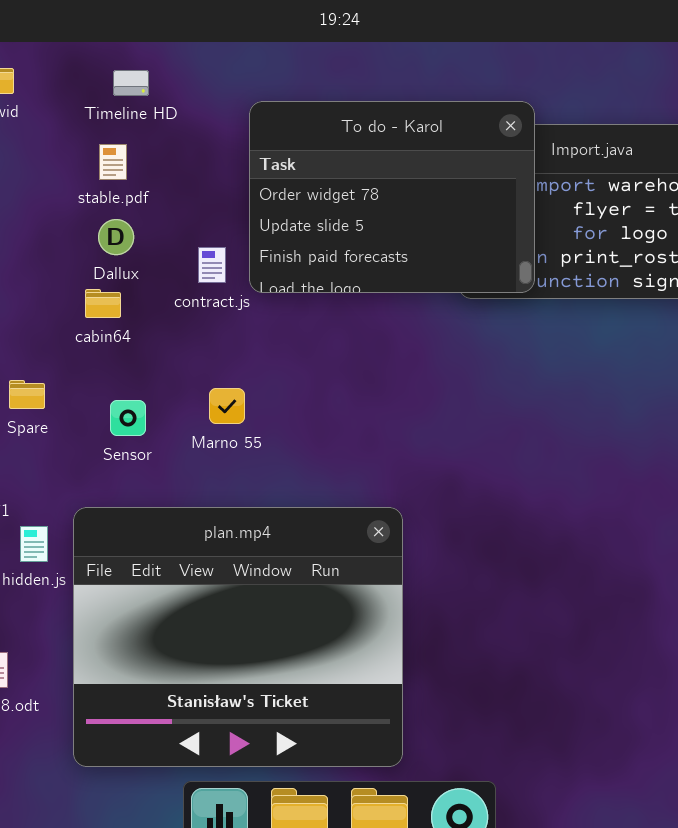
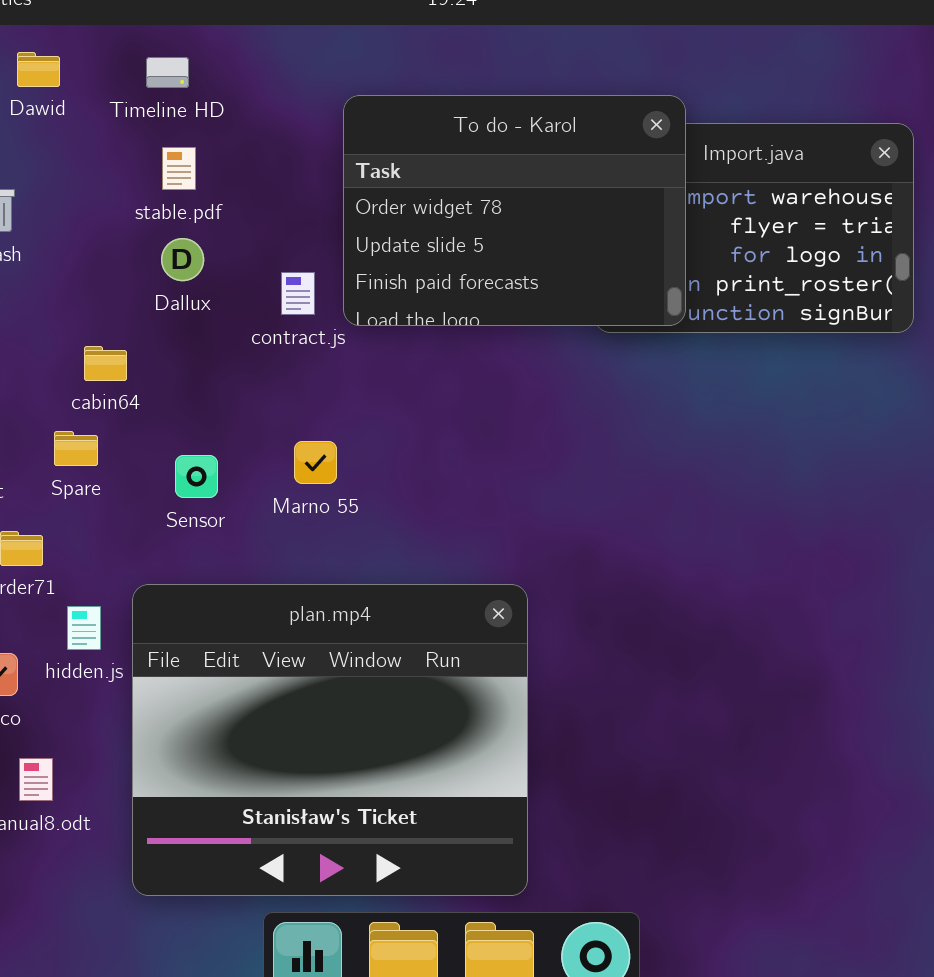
Timeline HD: [113,70,149,96] -> [146,57,189,88], moved
cabin64: [85,289,121,318] -> [84,346,127,381], moved

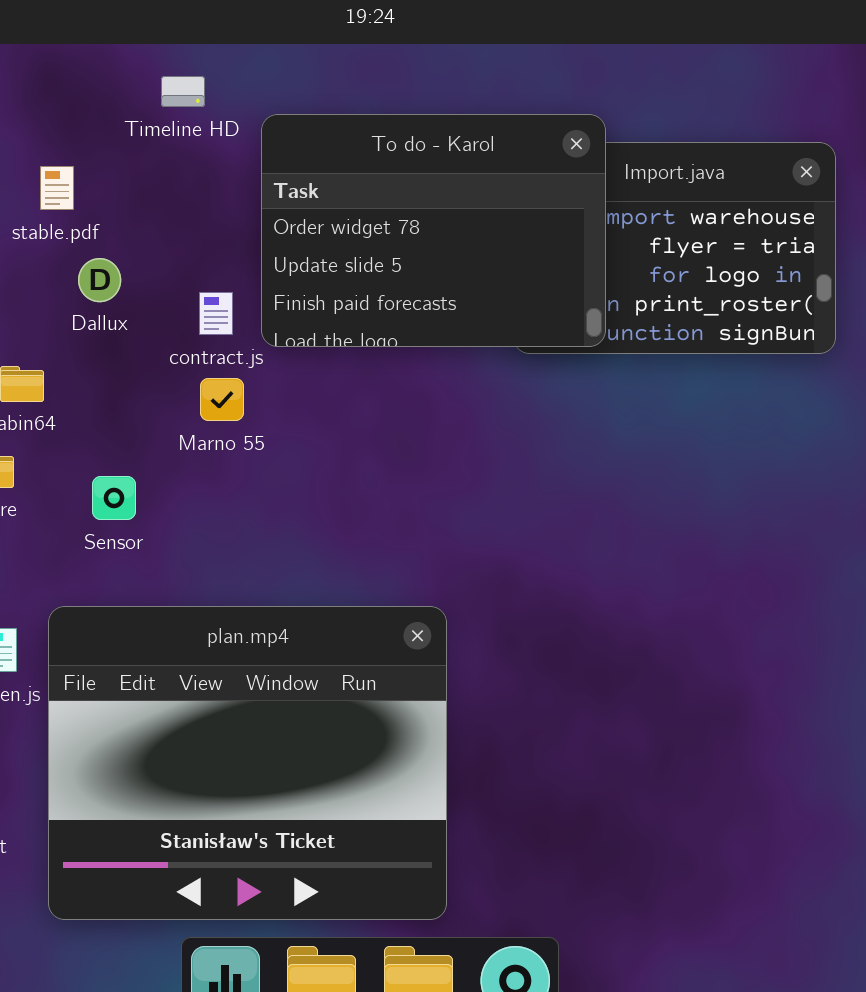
Timeline HD: [146,57,189,88] -> [161,76,205,107], moved
stable.pdf: [162,147,196,190] -> [40,166,74,210], moved
Marno 55: [294,441,337,484] -> [200,378,244,421], moved

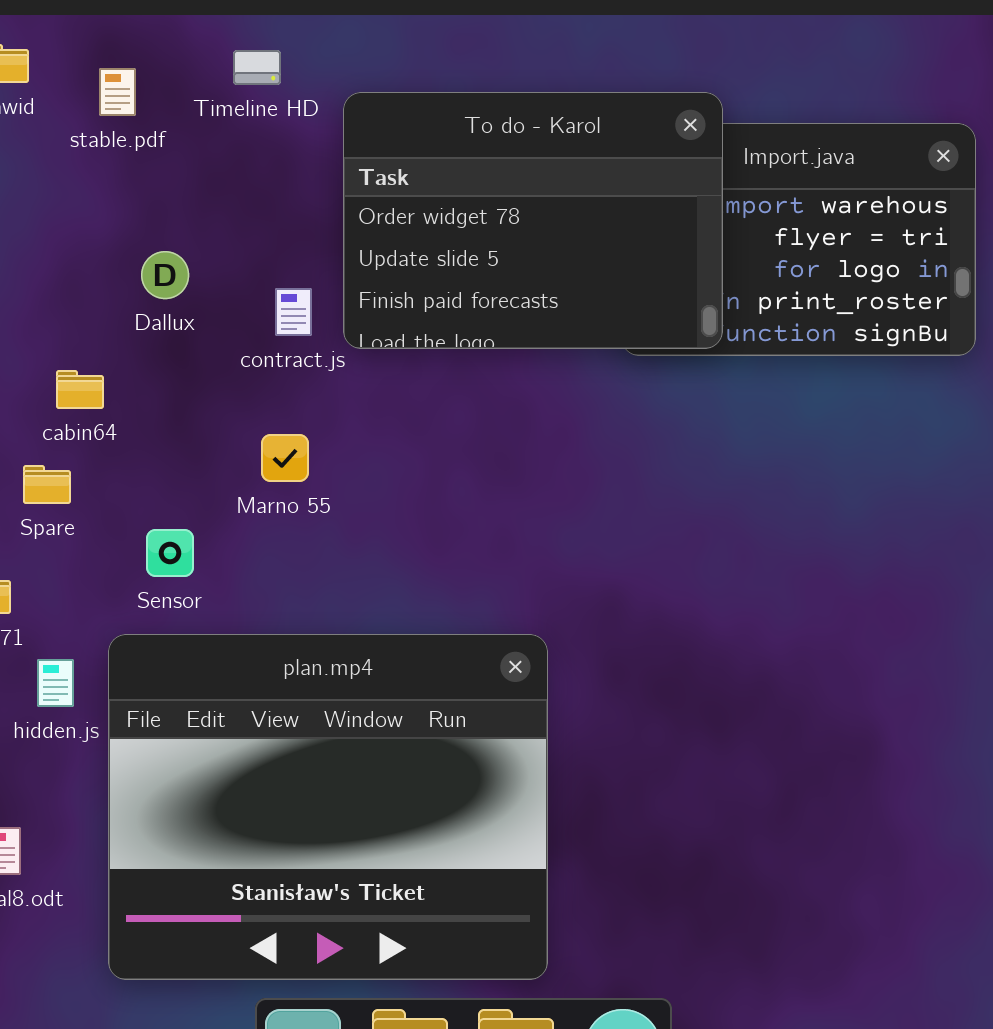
stable.pdf: [40,166,74,210] -> [99,68,136,116], moved
Marno 55: [200,378,244,421] -> [261,434,309,482], moved
Sensor: [92,476,136,520] -> [146,529,194,577], moved

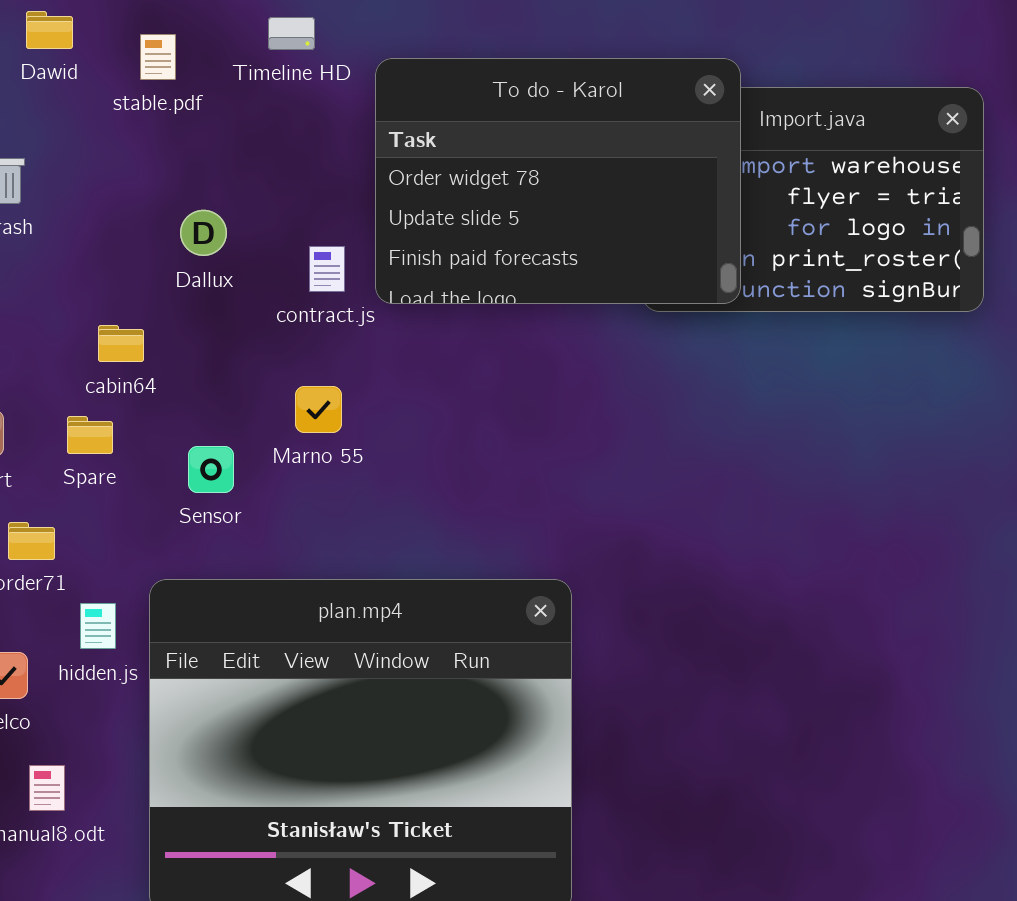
Sensor: [146,529,194,577] -> [188,446,234,493], moved

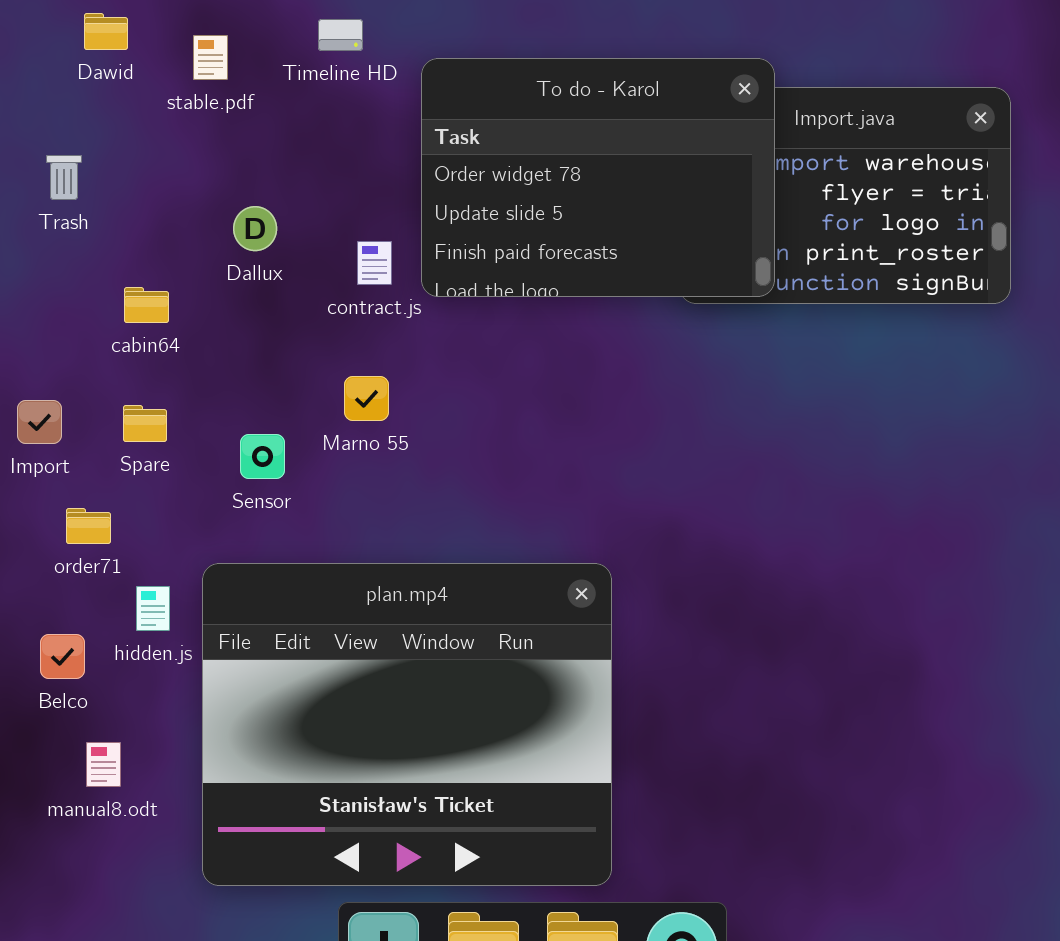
cabin64: [98,325,144,362] -> [124,287,169,323], moved

